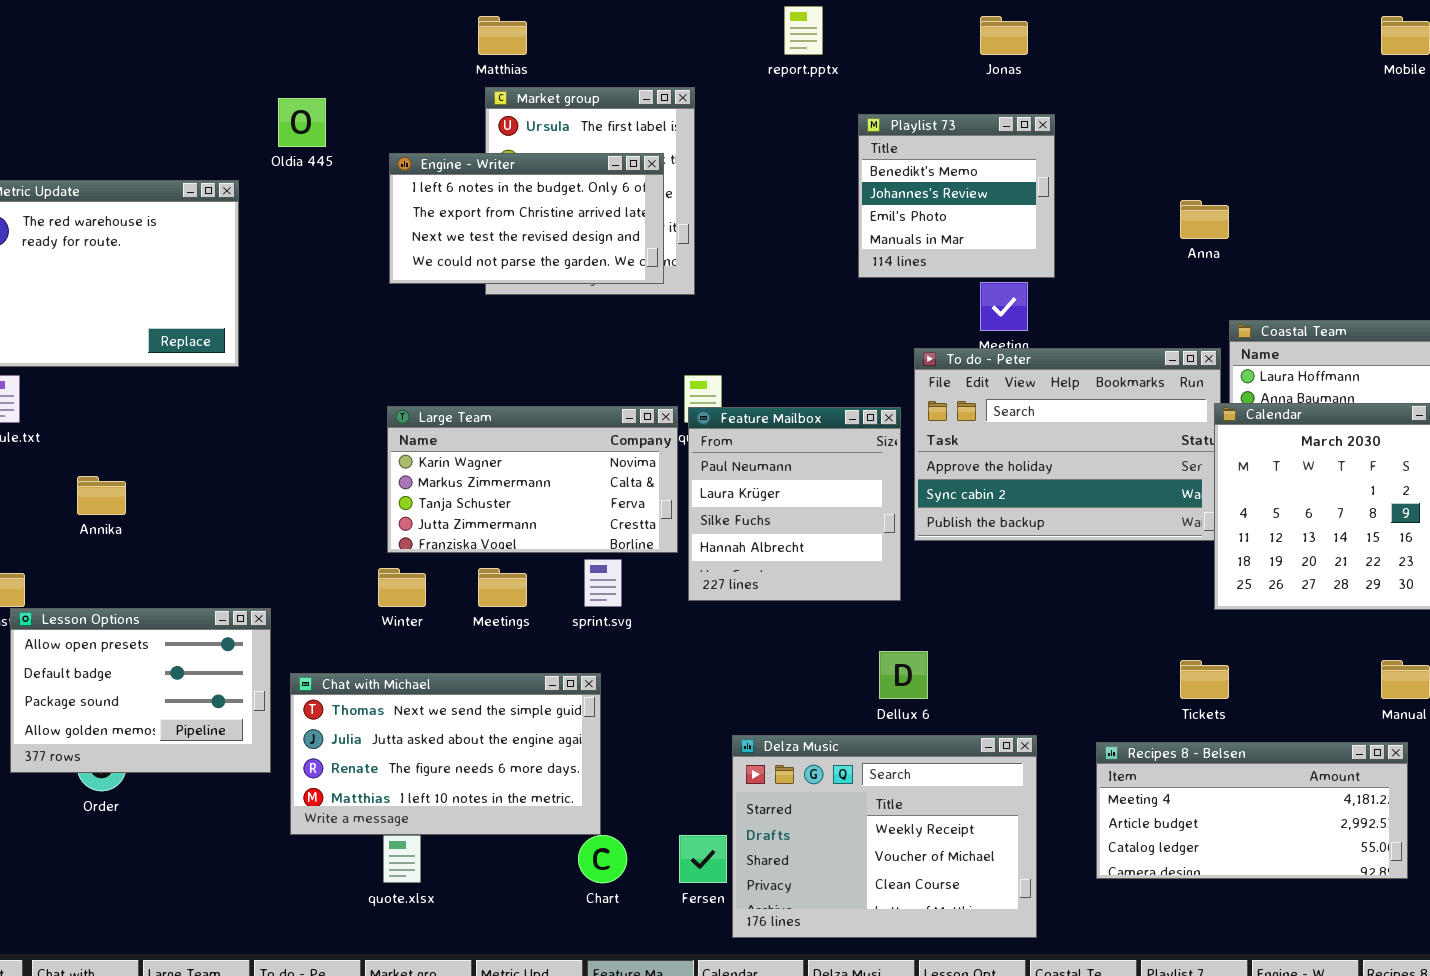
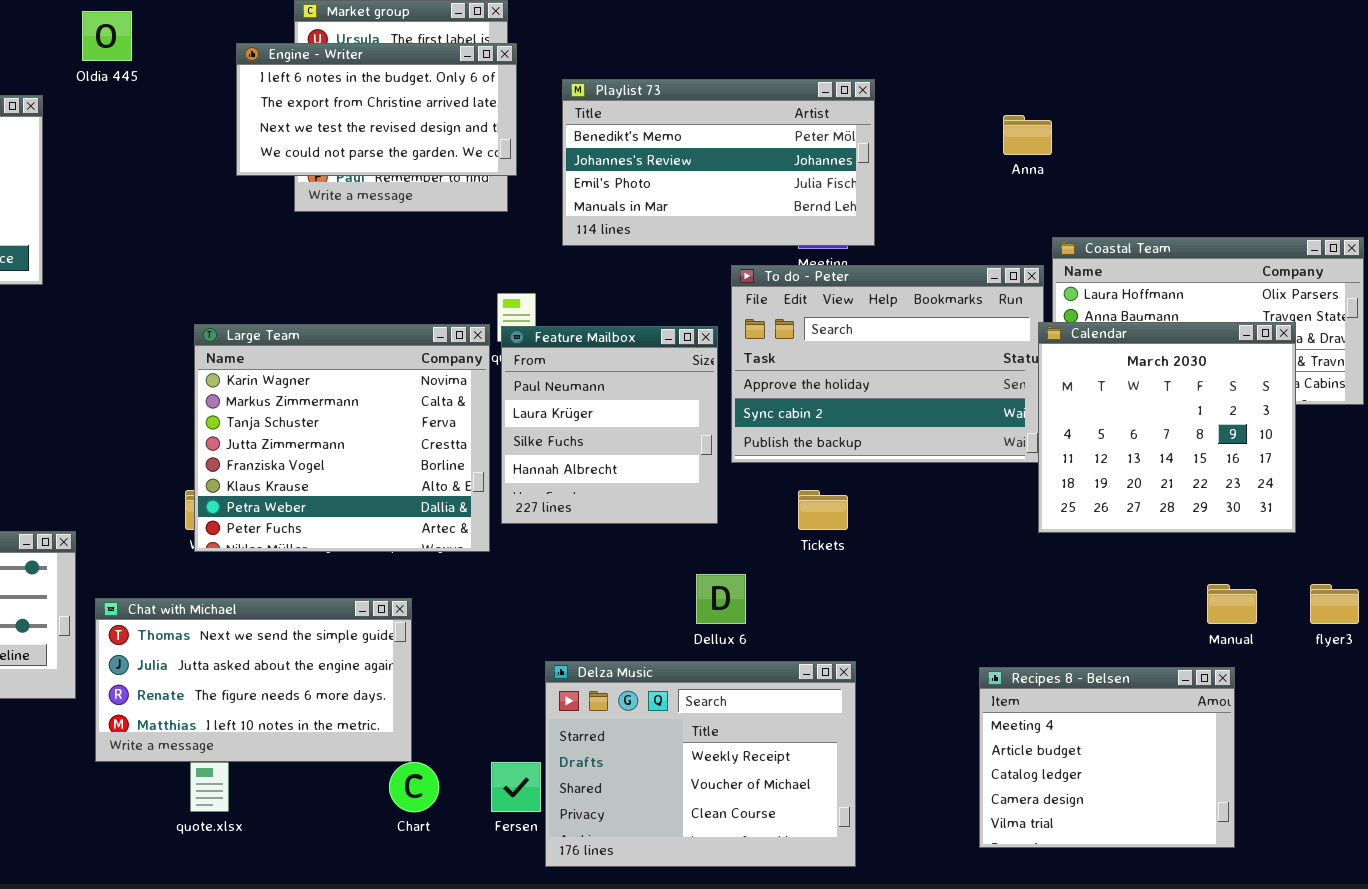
Playlist 73: [858,114,1055,278] -> [562,79,875,246], moved, resized
Engine - Writer: [389,153,664,284] -> [236,43,517,176], moved
Large Team: [387,406,678,553] -> [194,324,490,552], resized
Tickets: [1180,660,1229,699] -> [798,490,848,530], moved
Recipes 8 - Belsen: [1096,742,1408,879] -> [979,667,1235,848], resized

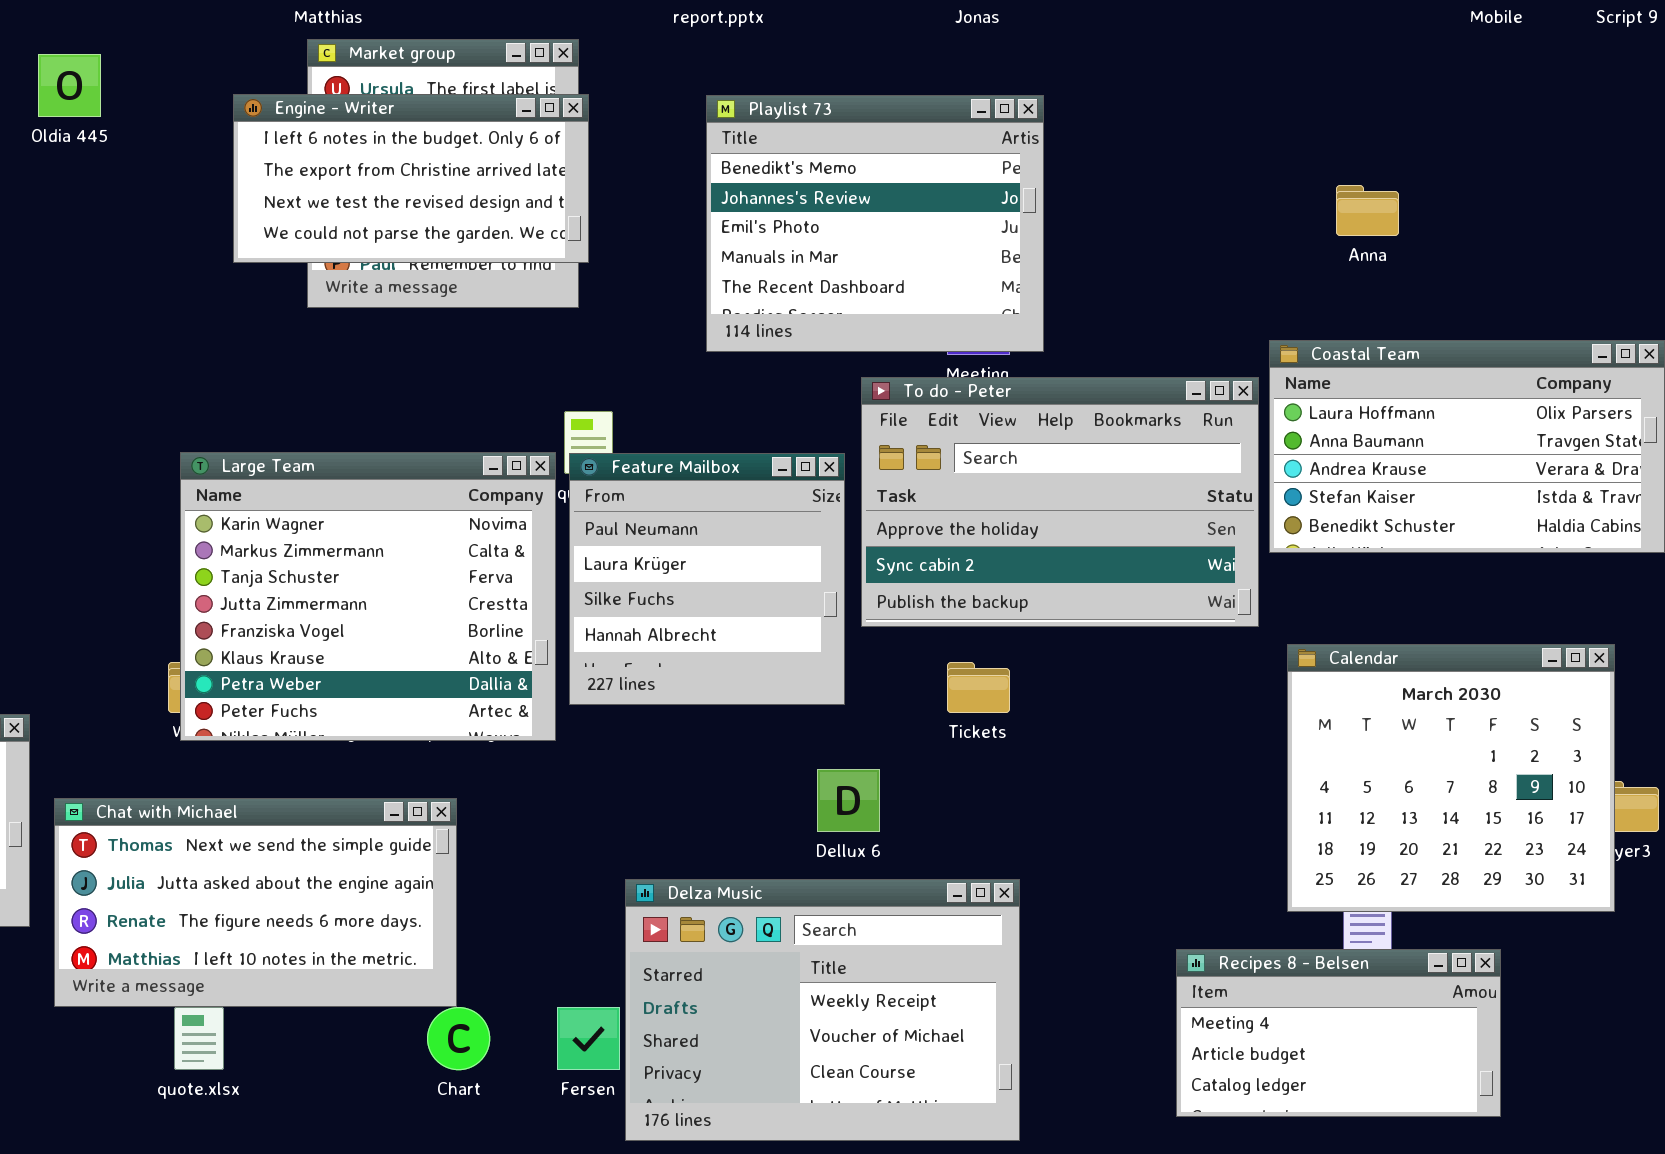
Playlist 73: [562,79,875,246] -> [706,95,1044,352], resized
Anna: [1003,115,1052,155] -> [1336,185,1399,236], moved
Calendar: [1038,322,1296,533] -> [1287,644,1615,912], moved
Recipes 8 - Belsen: [979,667,1235,848] -> [1176,949,1501,1117], resized

